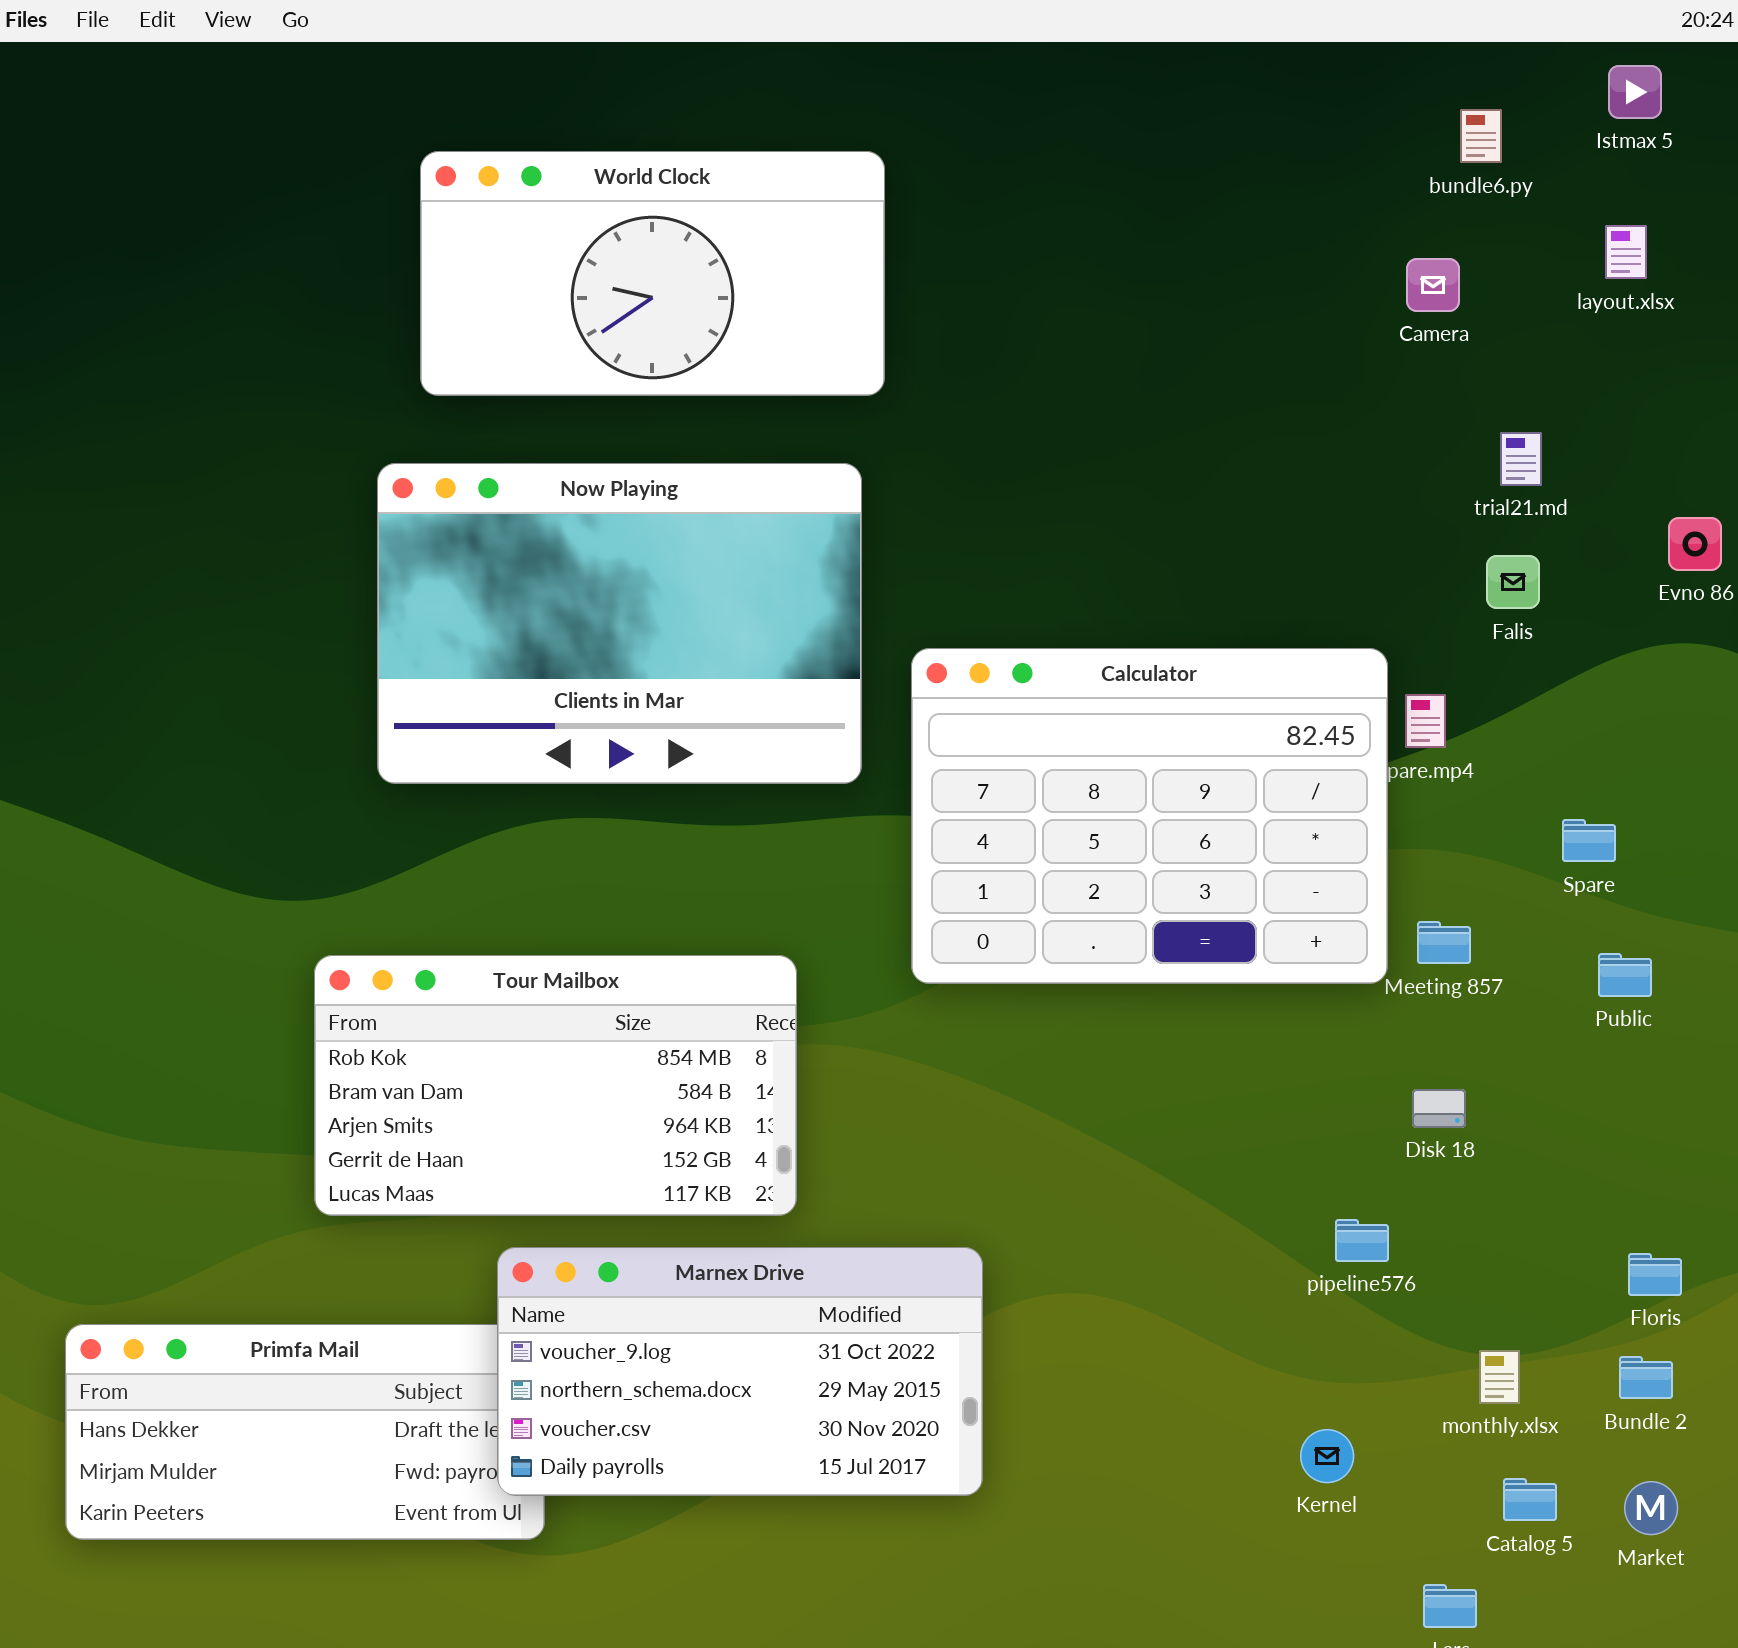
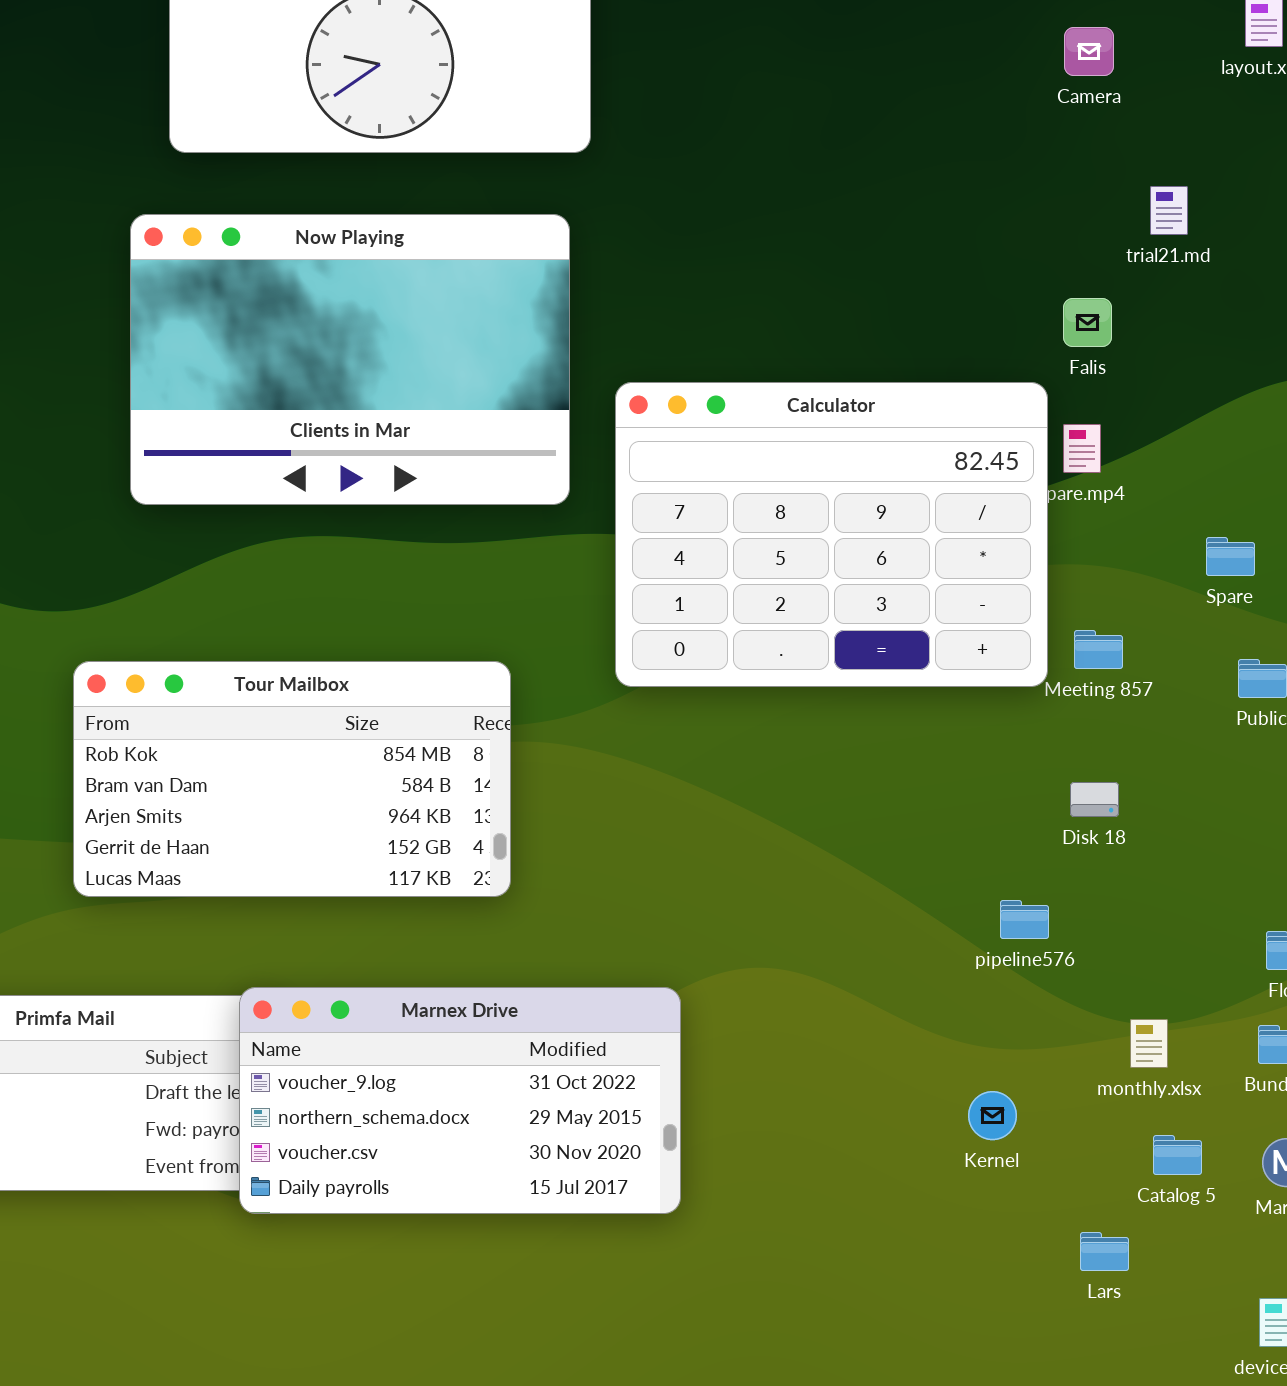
Falis: [1486,555,1540,609] -> [1063,298,1112,347], moved
Marnex Drive: [497,1247,983,1496] -> [239,987,681,1214], moved

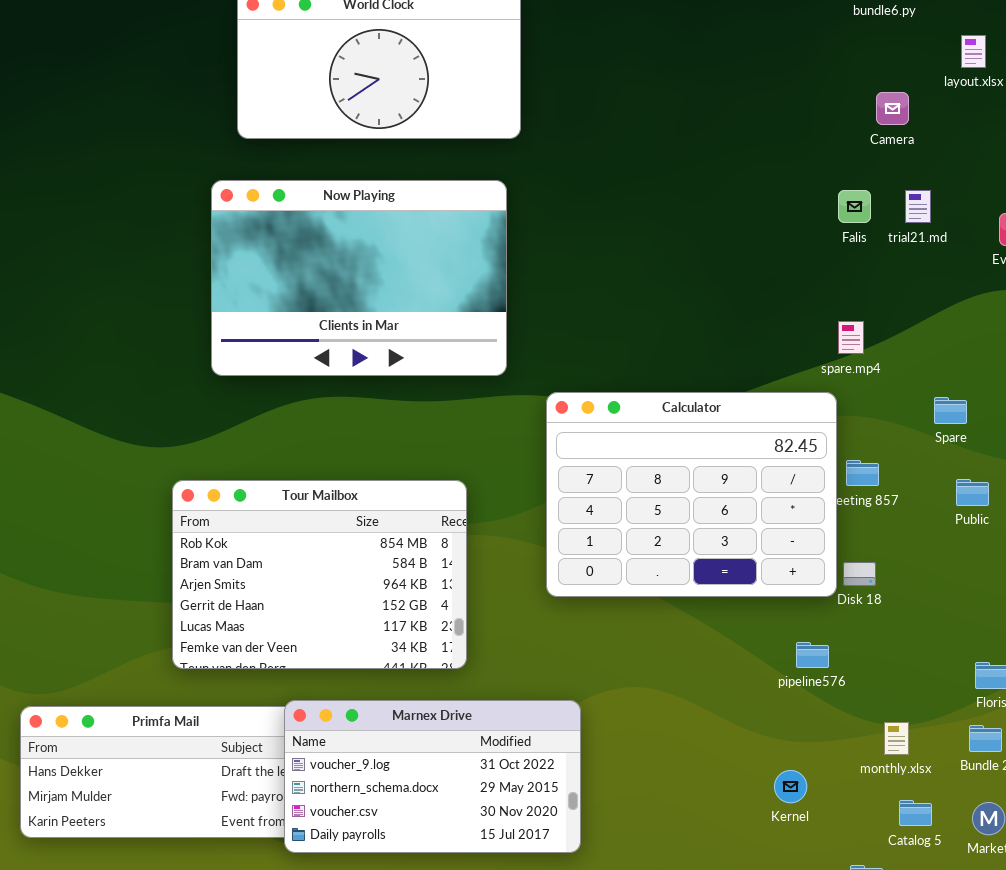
Camera: [1064,27,1114,76] -> [876,92,909,125], moved
trial21.md: [1150,186,1188,235] -> [905,190,931,223], moved
Falis: [1063,298,1112,347] -> [838,190,871,223], moved
Calculator: [615,382,1048,687] -> [546,392,837,597], moved
Tour Mailbox: [73,661,511,897] -> [172,480,467,669], resized

